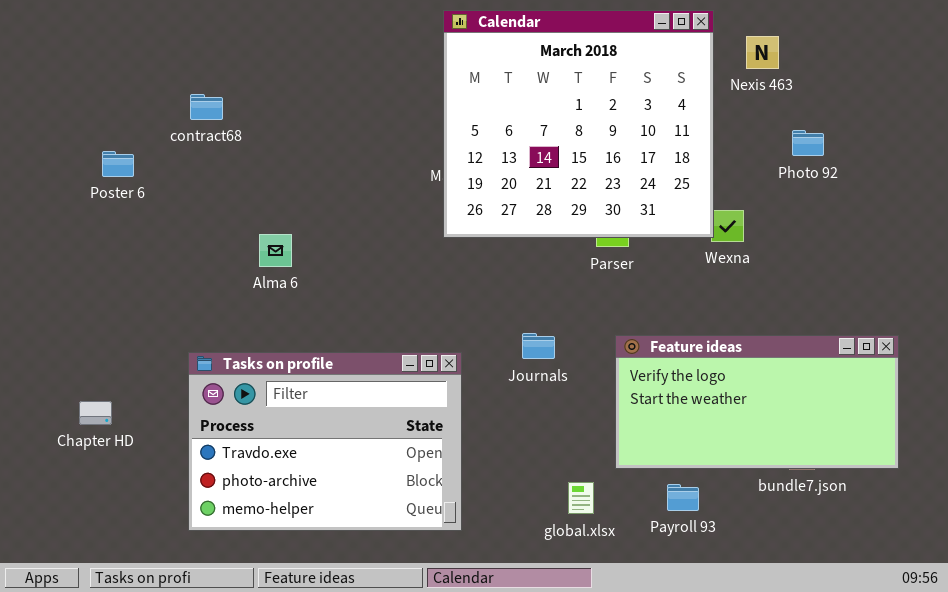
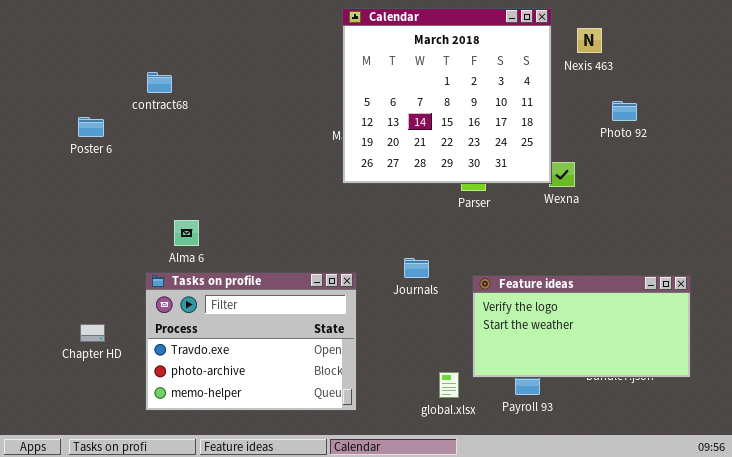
Alma 6: [259,234,292,267] -> [174,220,199,246], moved
Feature ideas: [615,335,899,469] -> [472,275,691,378], moved
Chapter HD: [79,401,112,425] -> [80,324,105,342], moved

